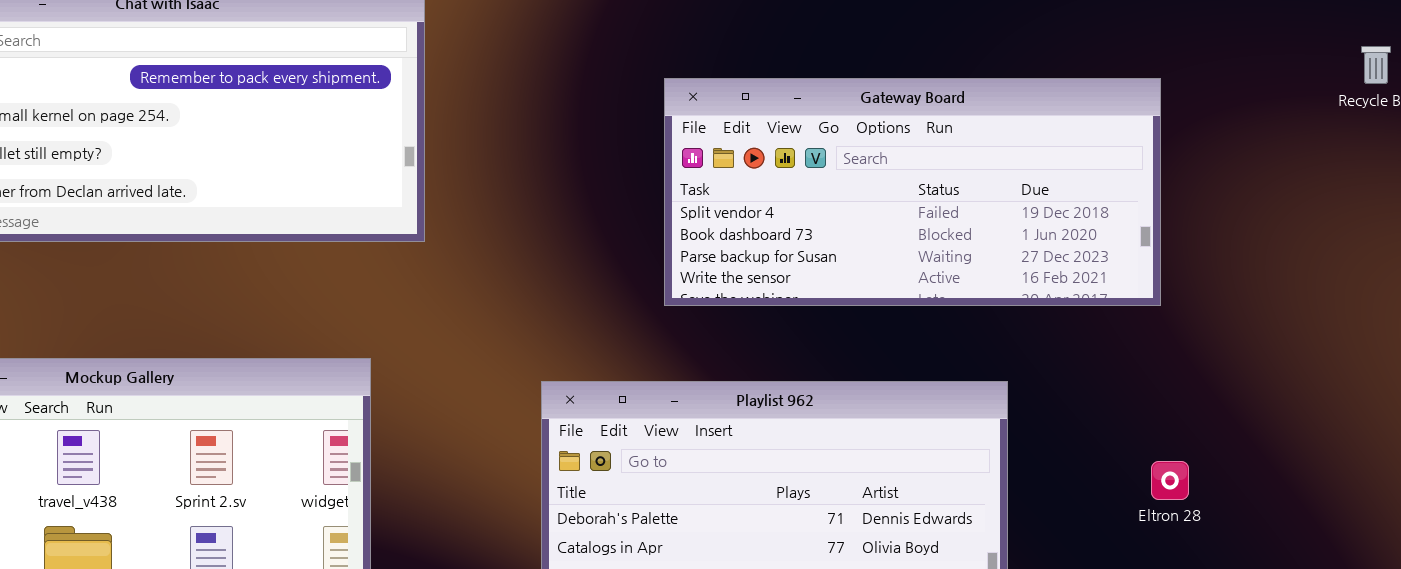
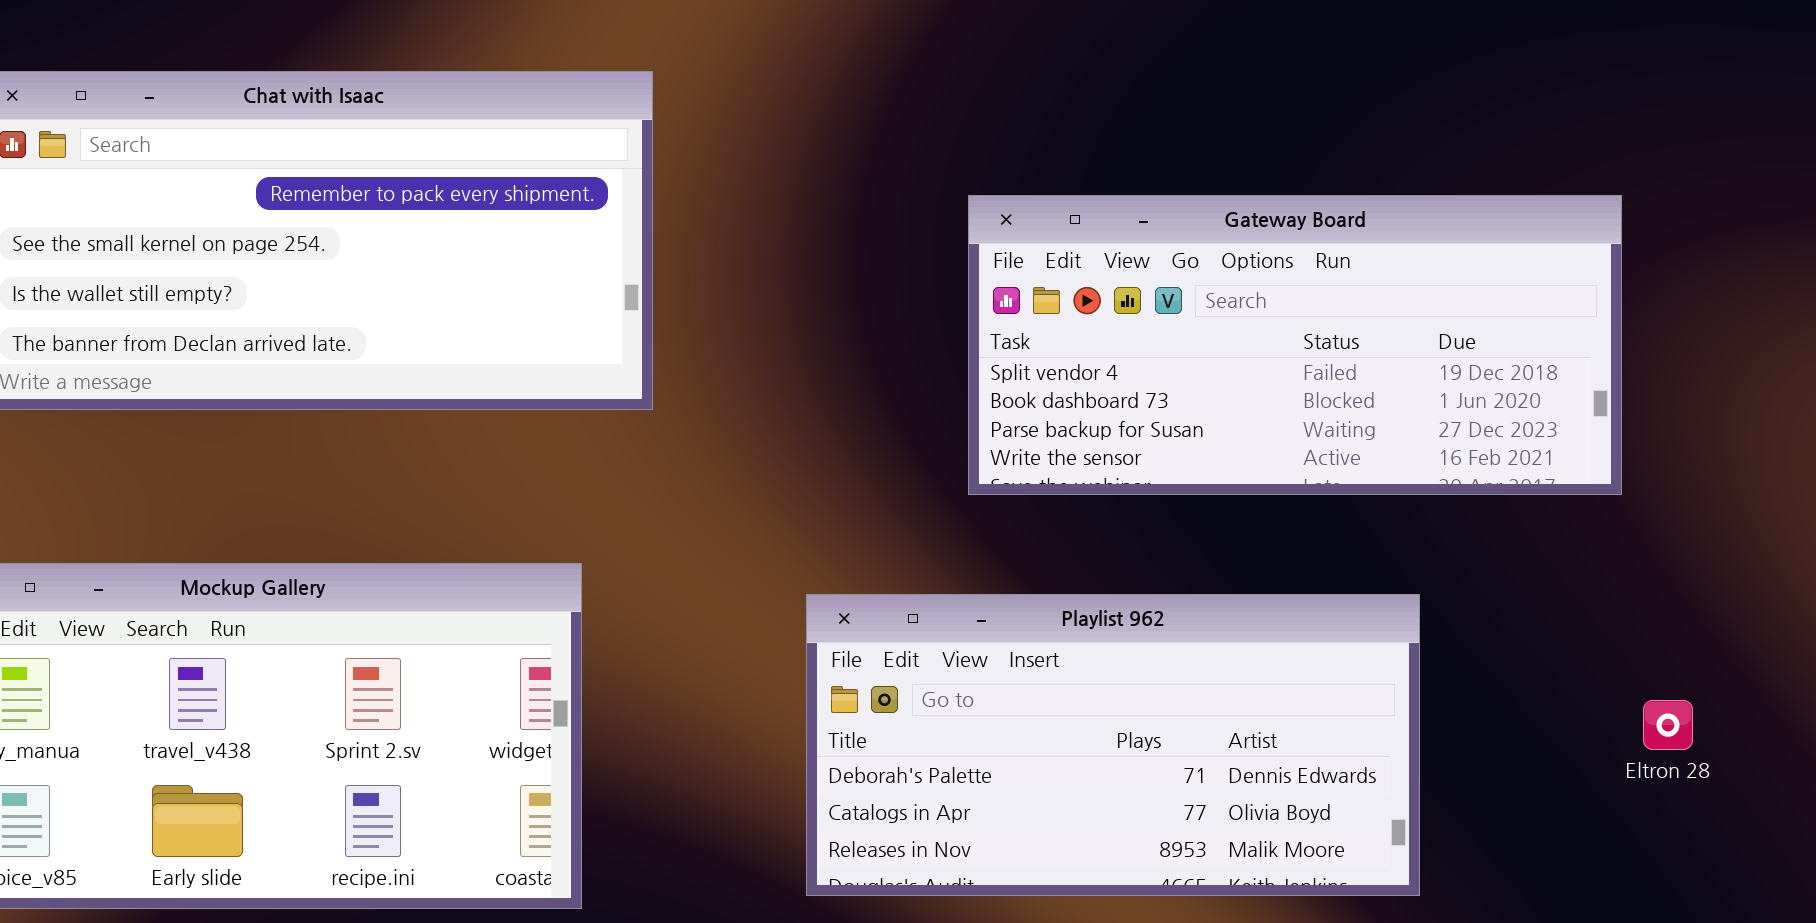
Eltron 28: [1151,461,1189,500] -> [1643,700,1693,750], moved

